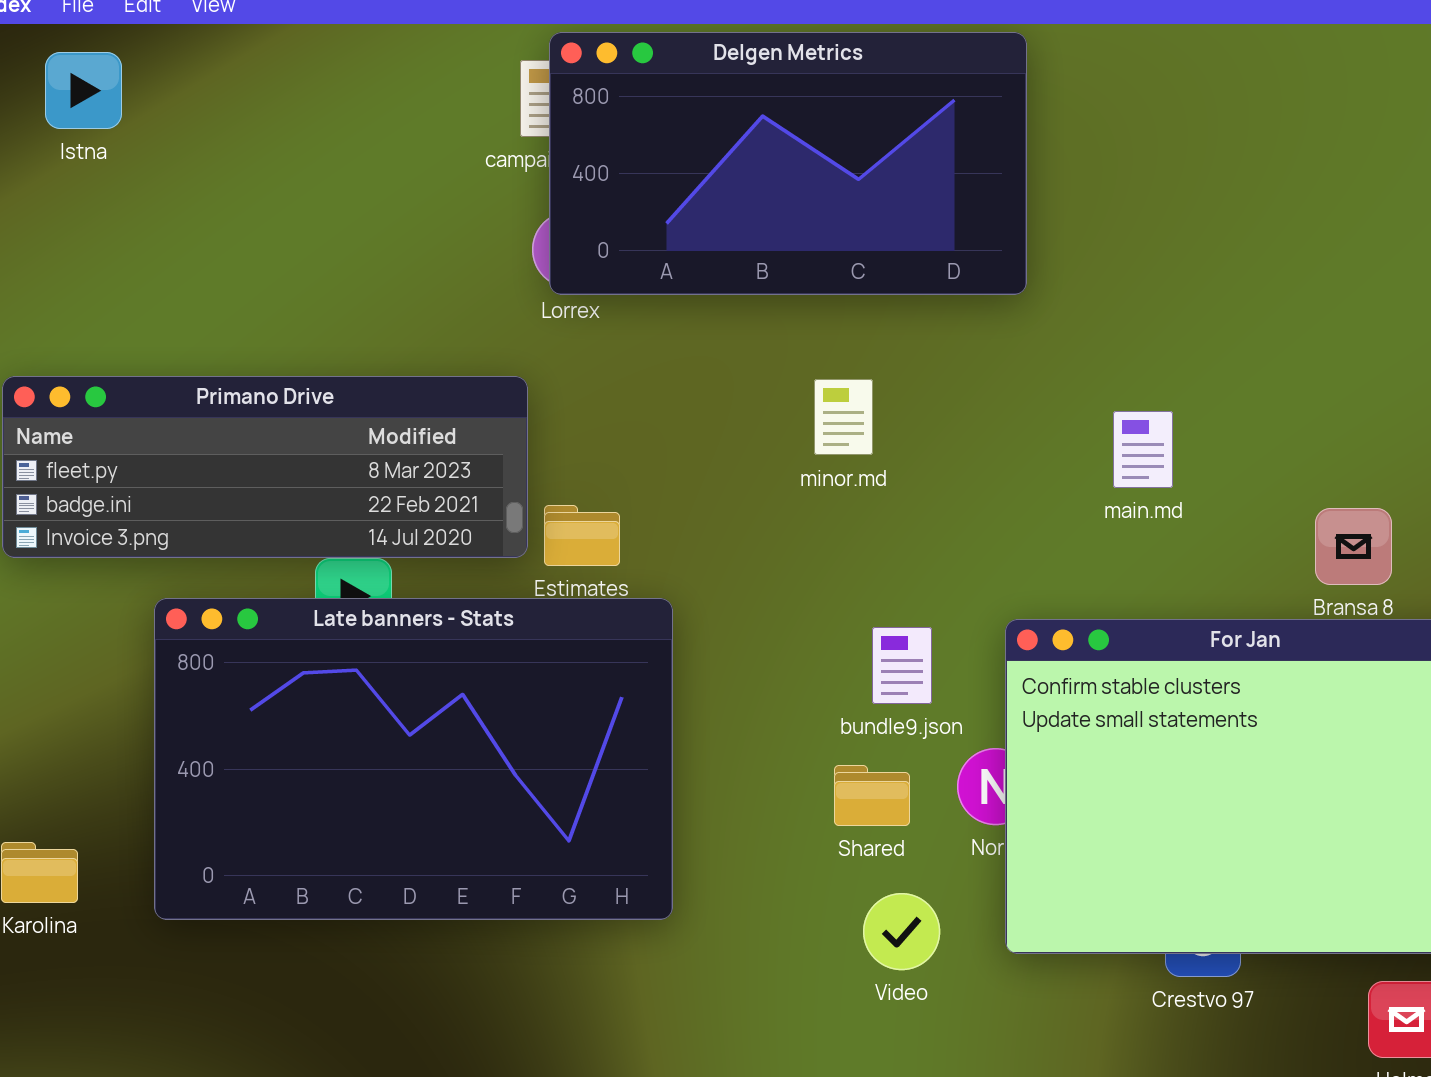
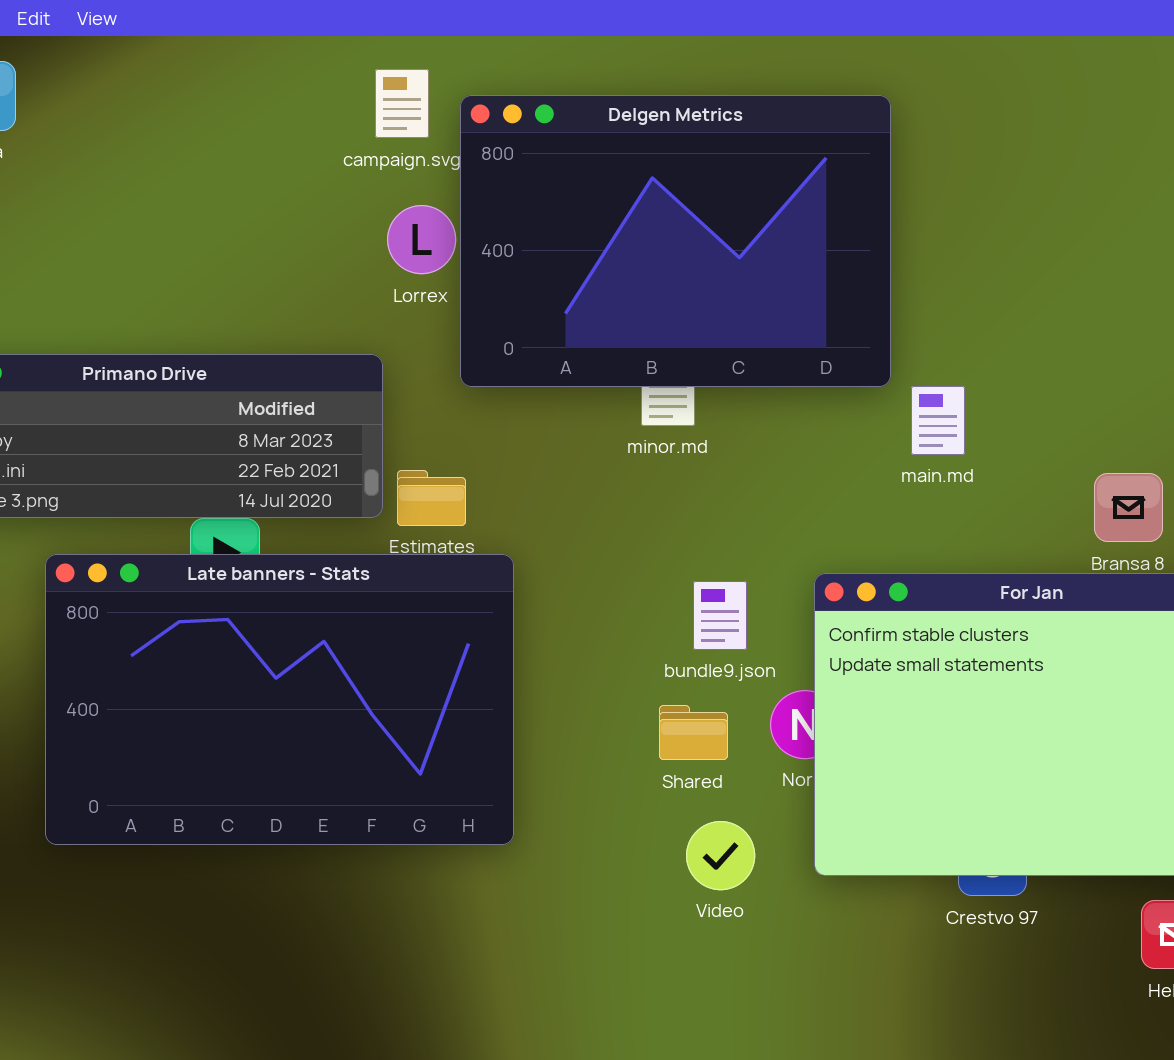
Delgen Metrics: [549,32,1027,295] -> [460,95,891,387], moved, resized

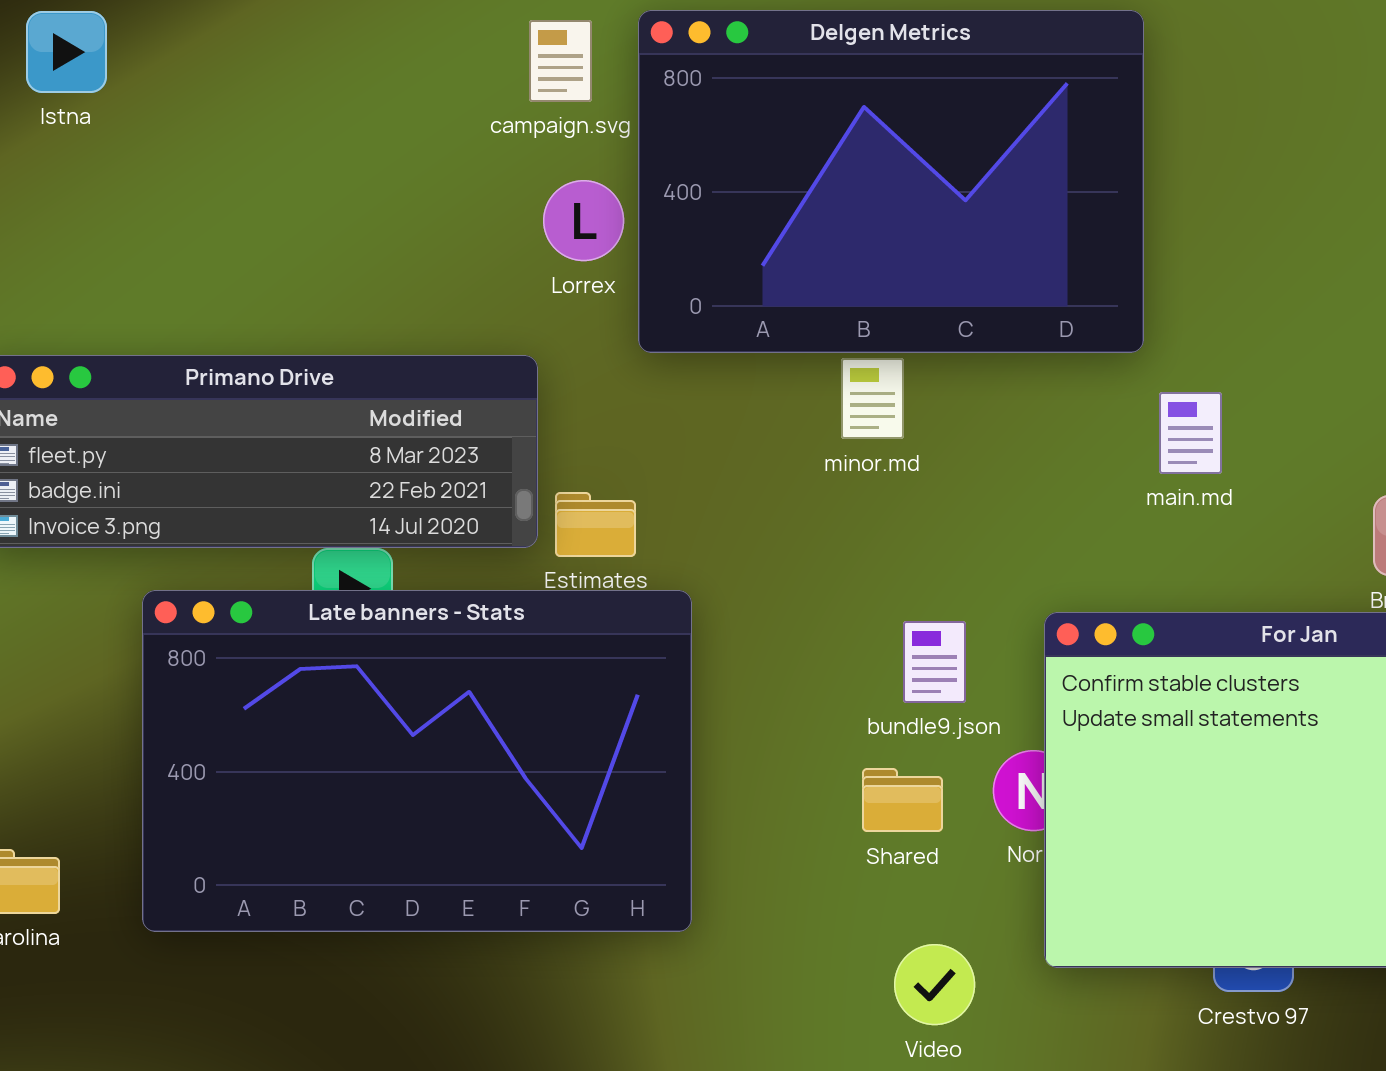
Delgen Metrics: [460,95,891,387] -> [638,10,1144,353], moved
Video: [686,821,755,890] -> [894,944,975,1025], moved

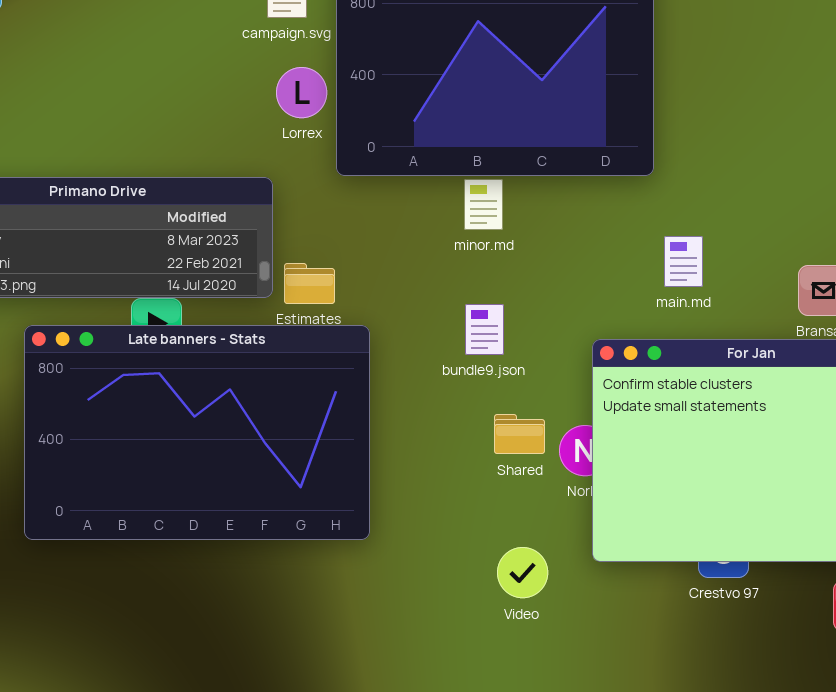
main.md: [1159,392,1222,474] -> [664,236,703,287], moved
bundle9.json: [903,621,966,703] -> [465,304,504,355], moved
Shared: [862,768,943,832] -> [494,414,545,454], moved

